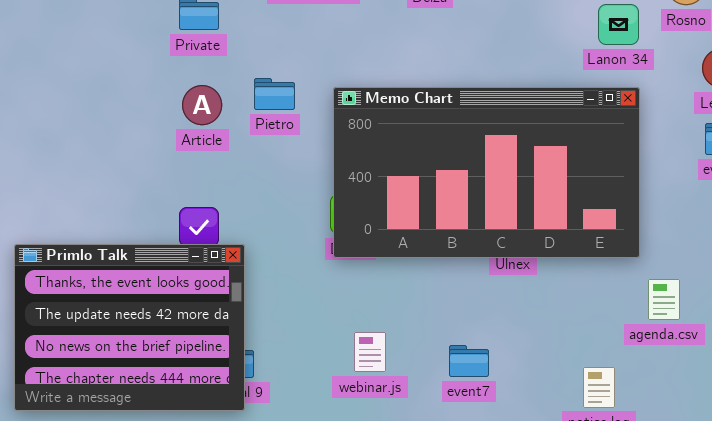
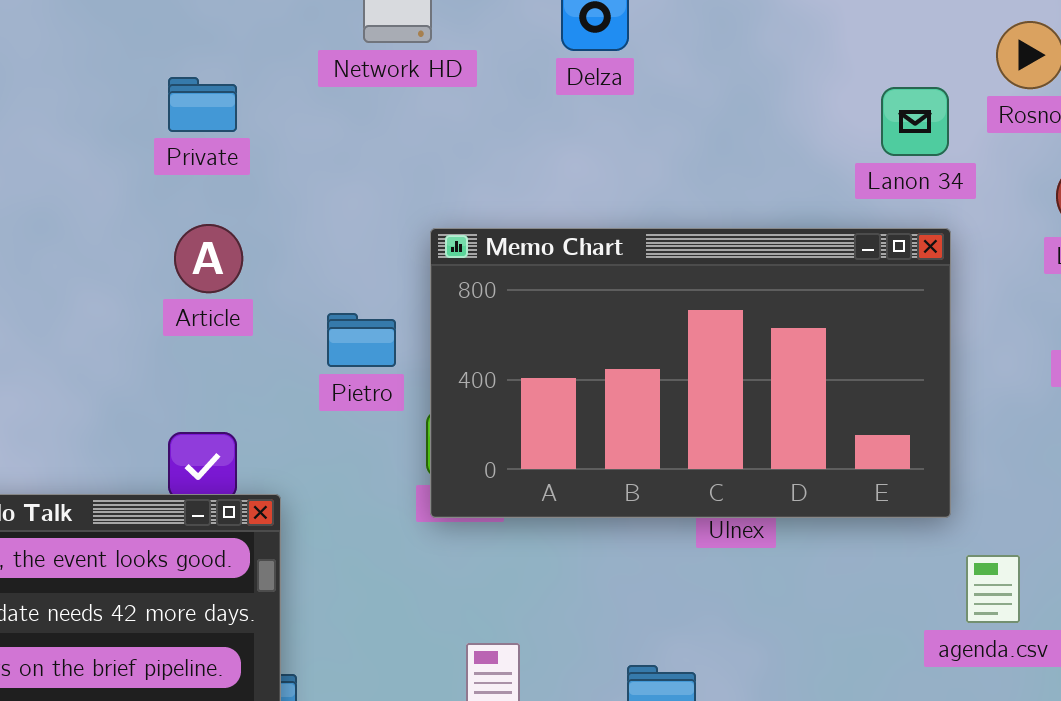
Pietro: [254,78,295,110] -> [327,313,396,367], moved

